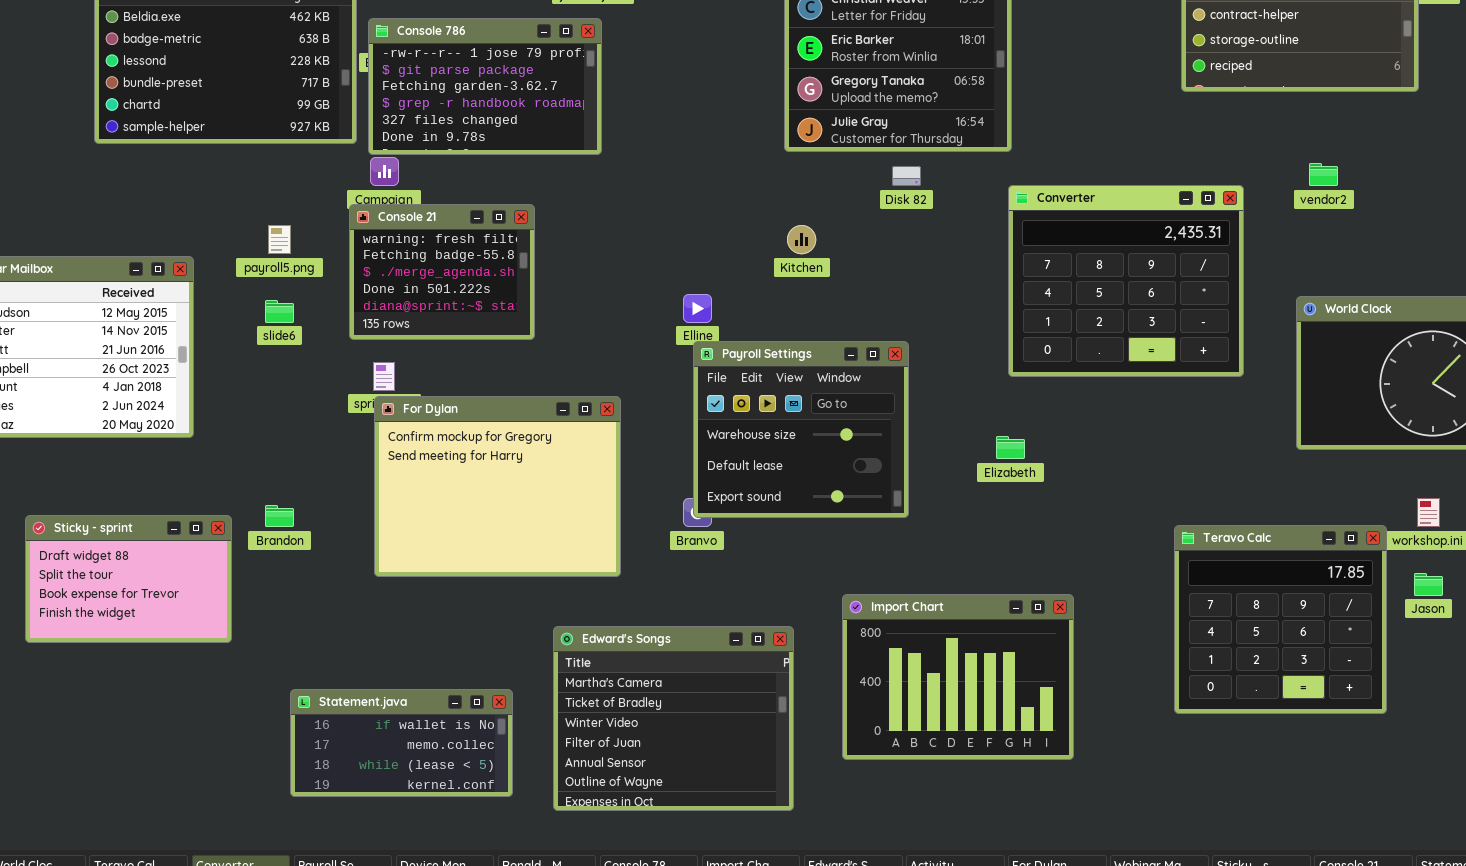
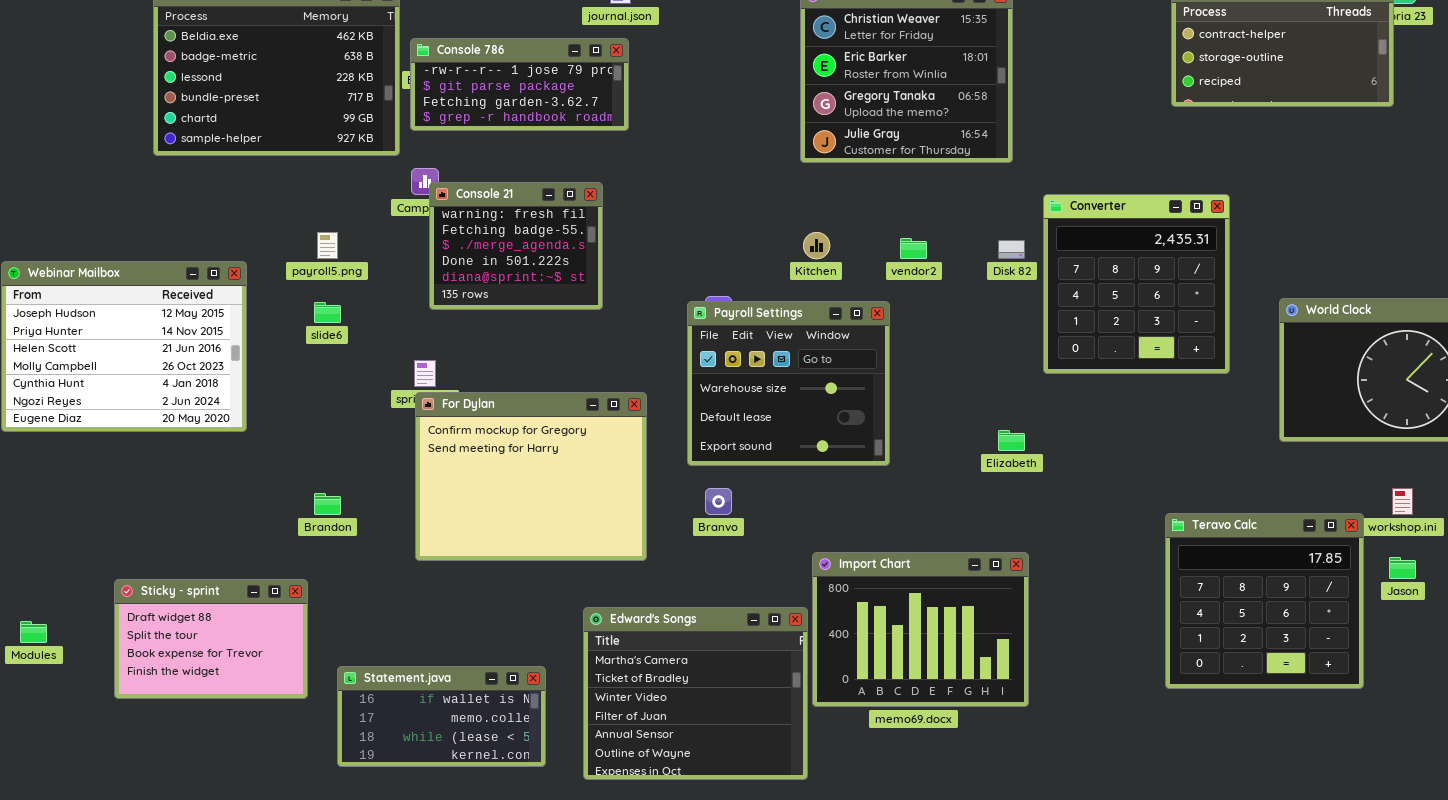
Console 786: [368,18,602,155] -> [410,38,629,131], resized
vendor2: [1309,163,1338,186] -> [900,238,927,259], moved
Disk 82: [892,166,921,186] -> [998,240,1025,259], moved
Converter: [1008,185,1244,377] -> [1043,194,1230,374], resized
Console 21: [349,204,535,340] -> [429,182,603,310], moved
Payroll Settings: [693,341,909,518] -> [687,301,890,466], moved
Sticky - sprint: [25,515,232,643] -> [114,579,308,699], moved
Import Chart: [842,594,1074,760] -> [812,552,1029,707], moved

